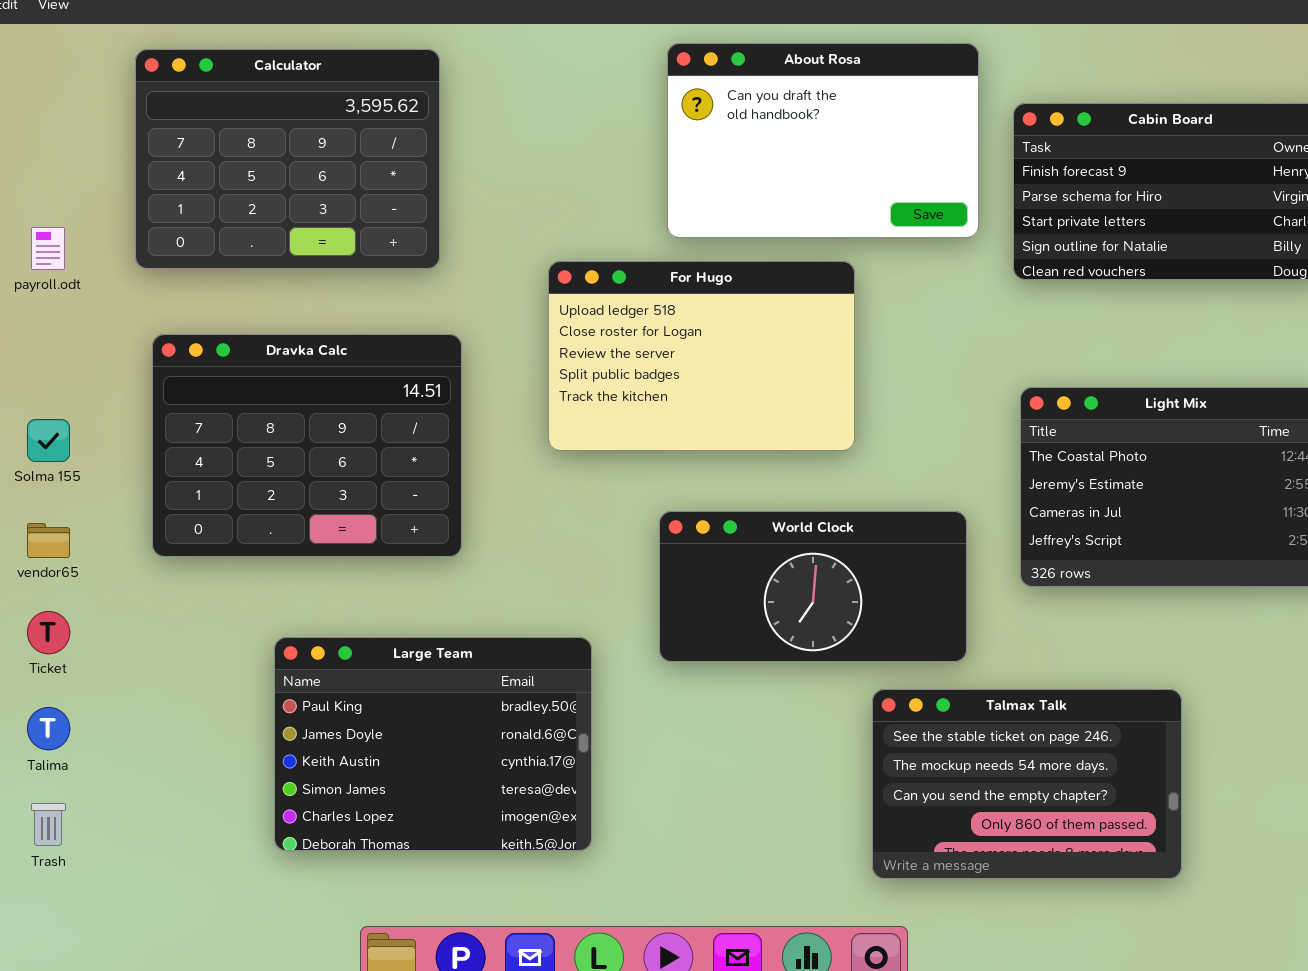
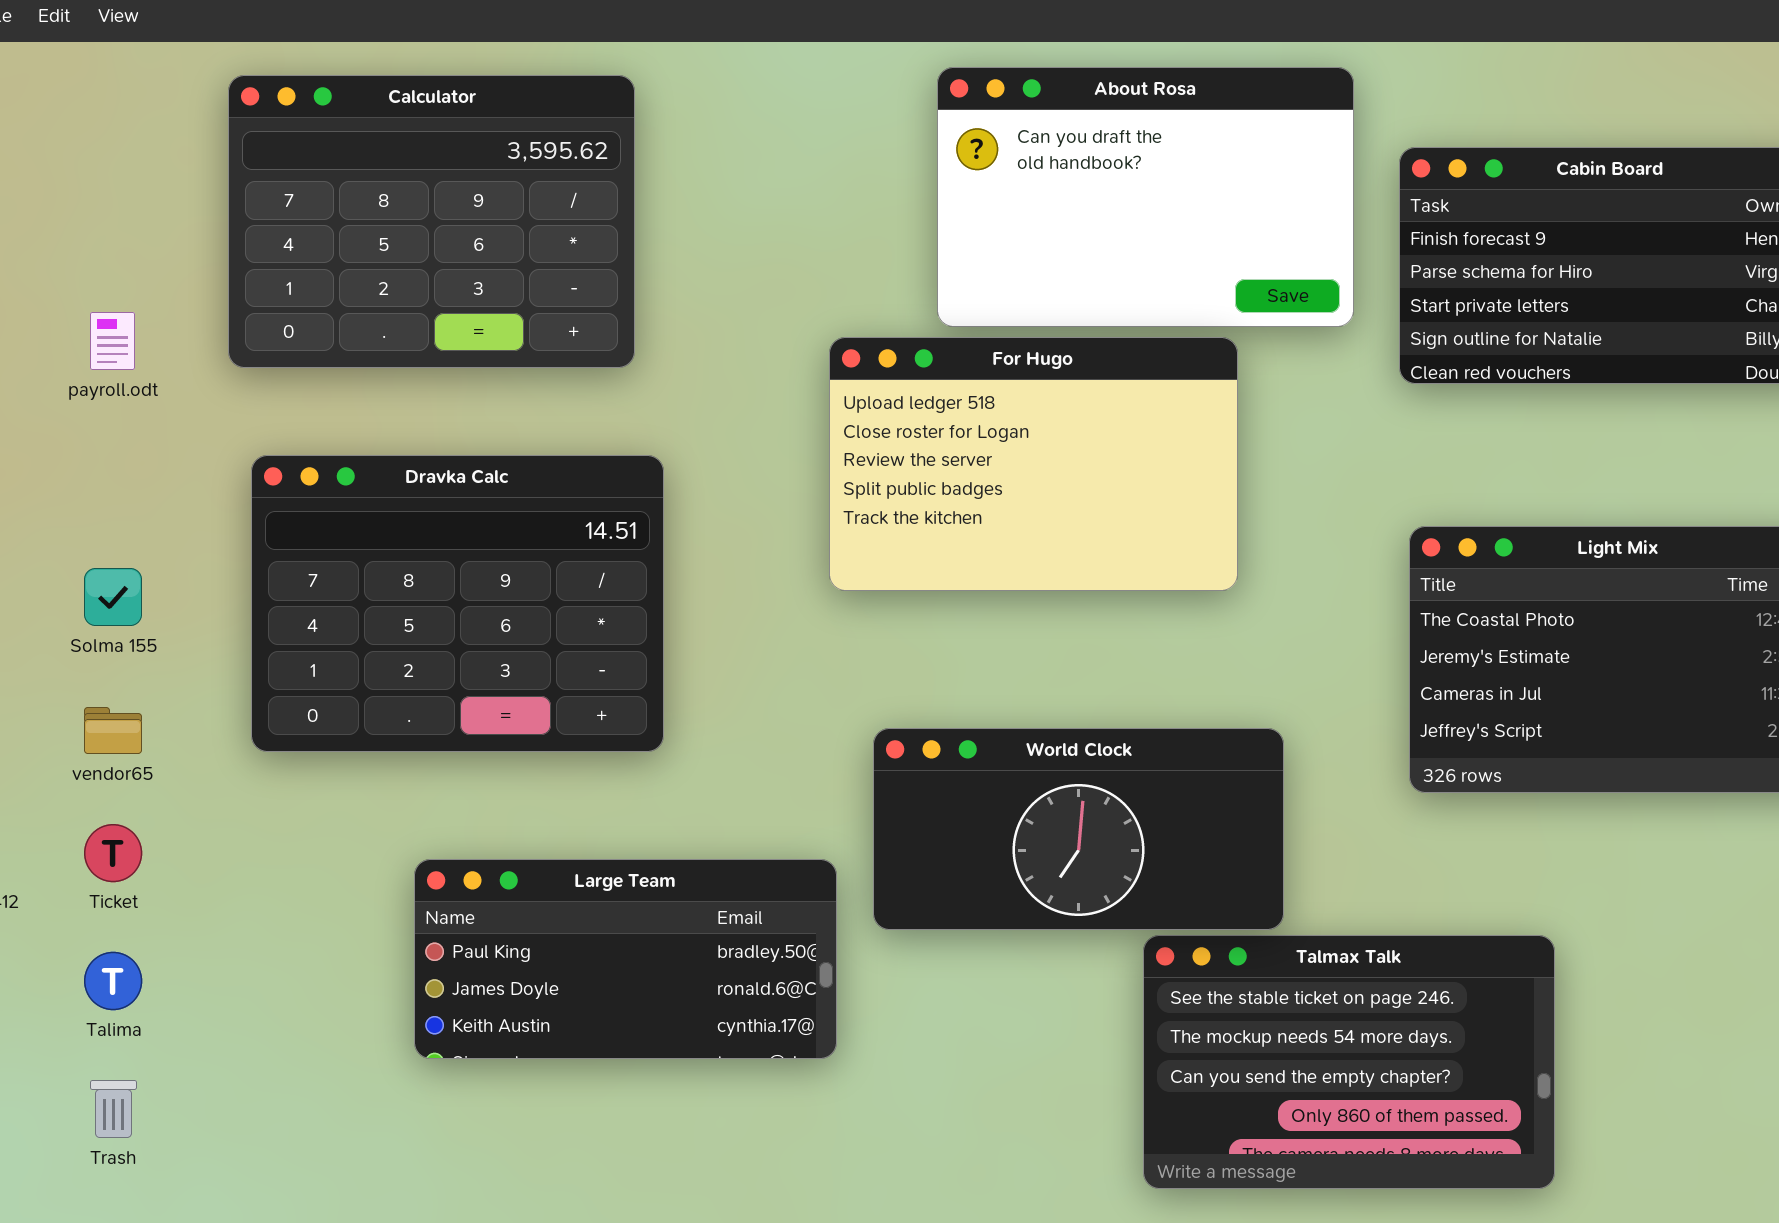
For Hugo: [548,261,855,451] -> [829,337,1238,591], moved
World Clock: [659,511,967,662] -> [873,728,1284,930], moved
Large Team: [274,637,592,851] -> [414,859,837,1059], resized
Talmax Talk: [872,689,1182,879] -> [1143,935,1555,1189], moved

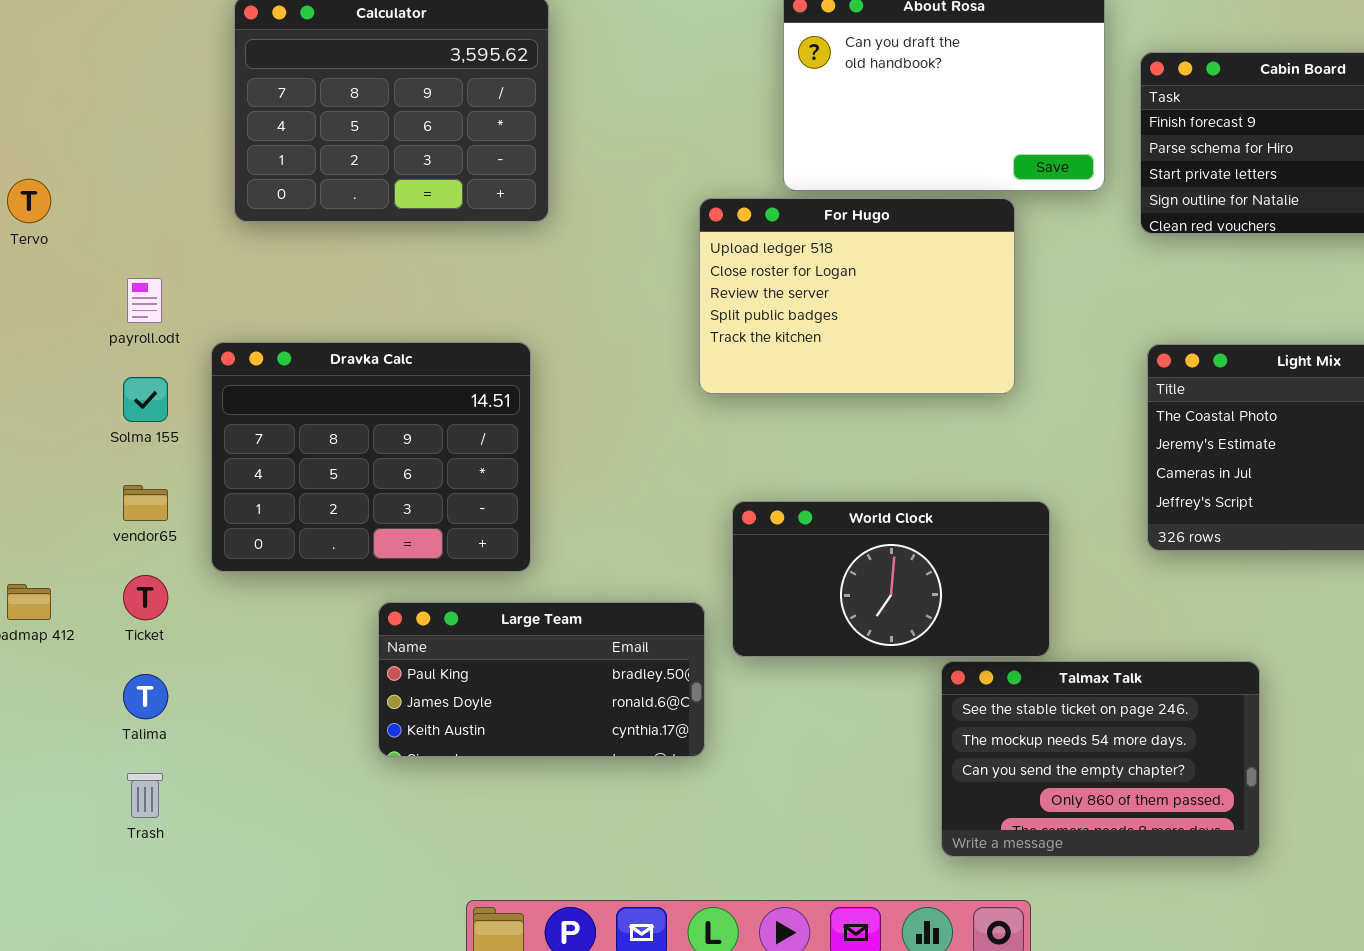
payroll.odt: [90,312,135,370] -> [127,278,162,323], moved
Dravka Calc: [251,455,664,752] -> [211,342,531,572], moved

